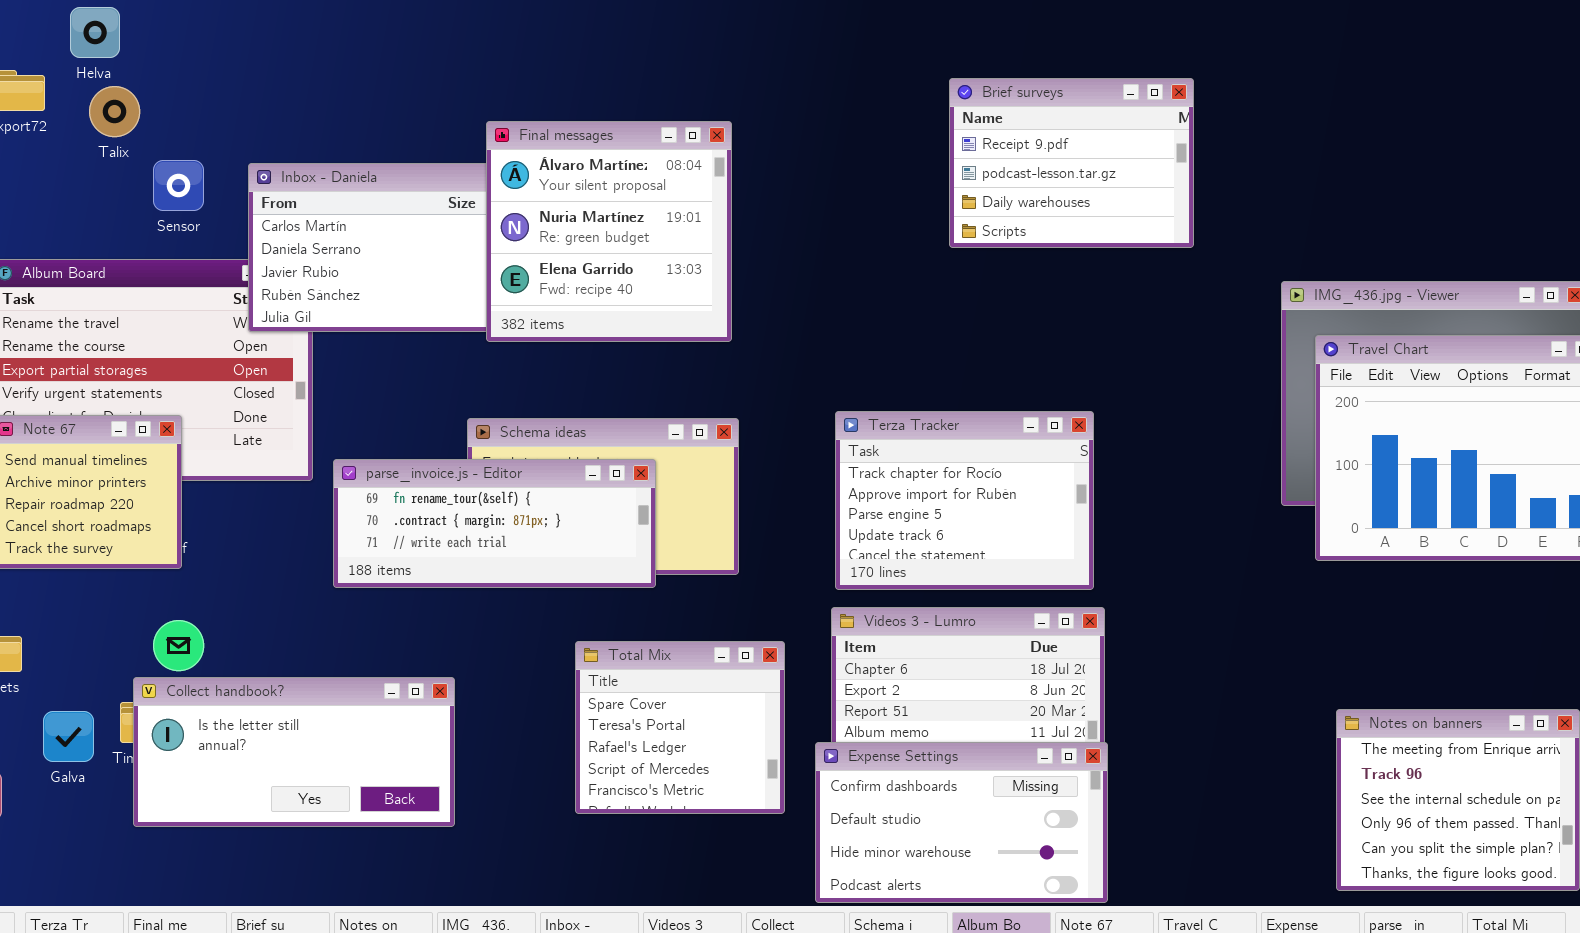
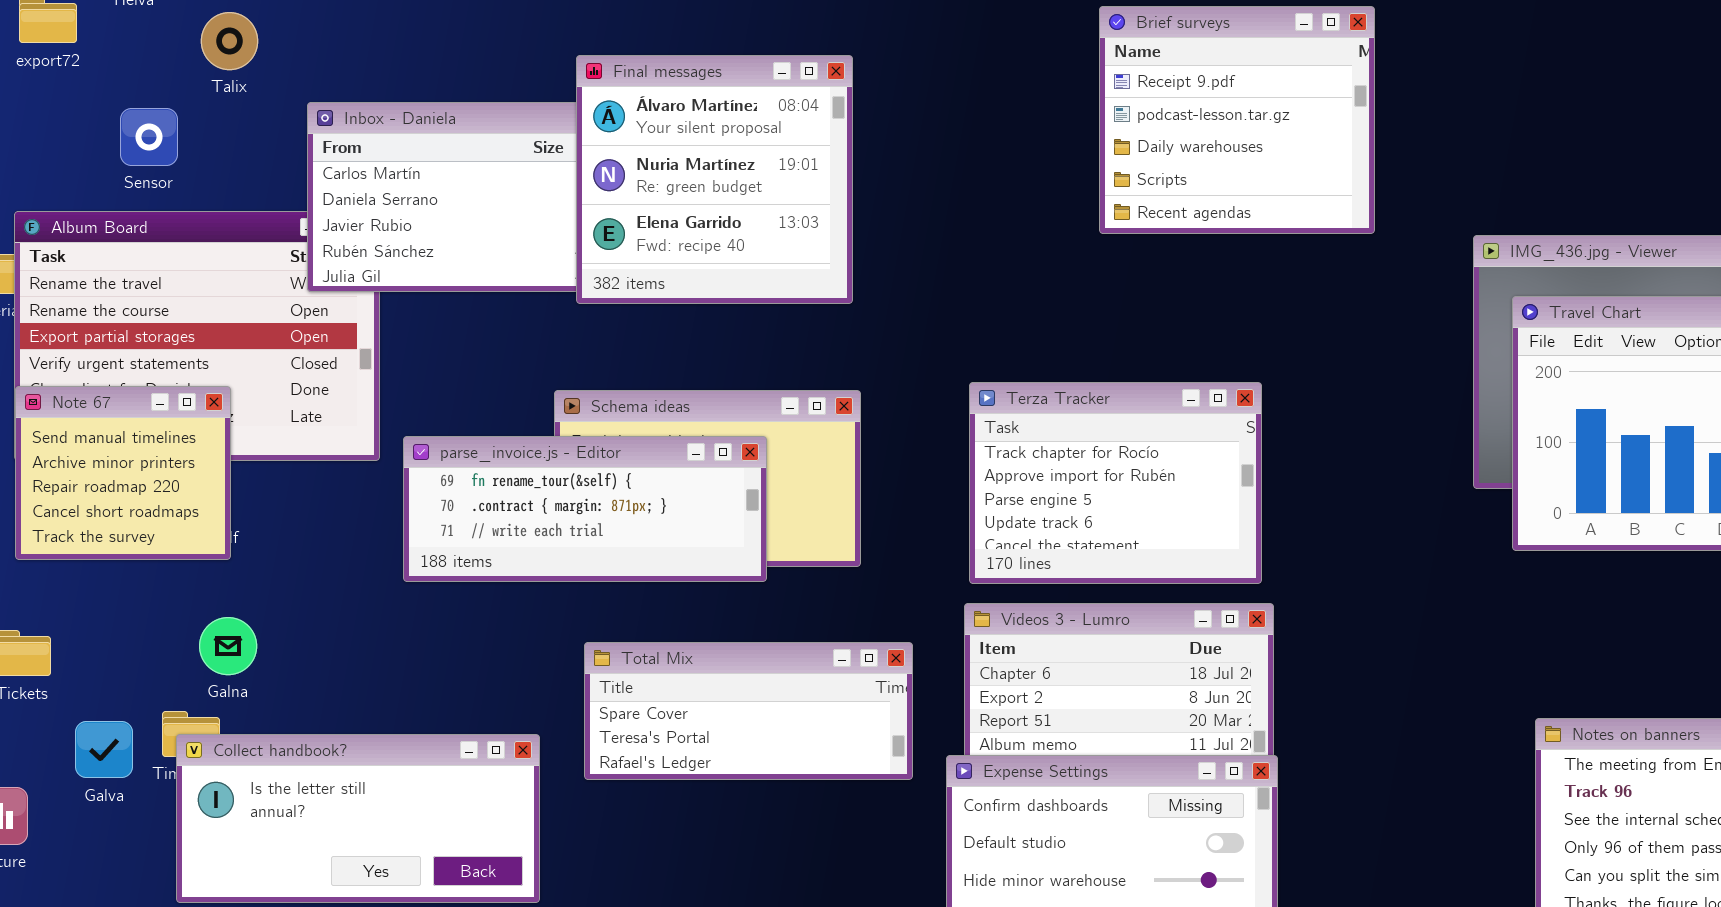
Brief surveys: [949,78,1194,248] -> [1099,6,1375,234], resized
Talix: [89,86,140,137] -> [201,12,258,70], moved
Sensor: [153,160,204,211] -> [120,108,178,166], moved
Total Mix: [575,641,785,814] -> [584,642,913,780], resized
Collect handbook?: [133,677,455,827] -> [176,734,540,903], moved

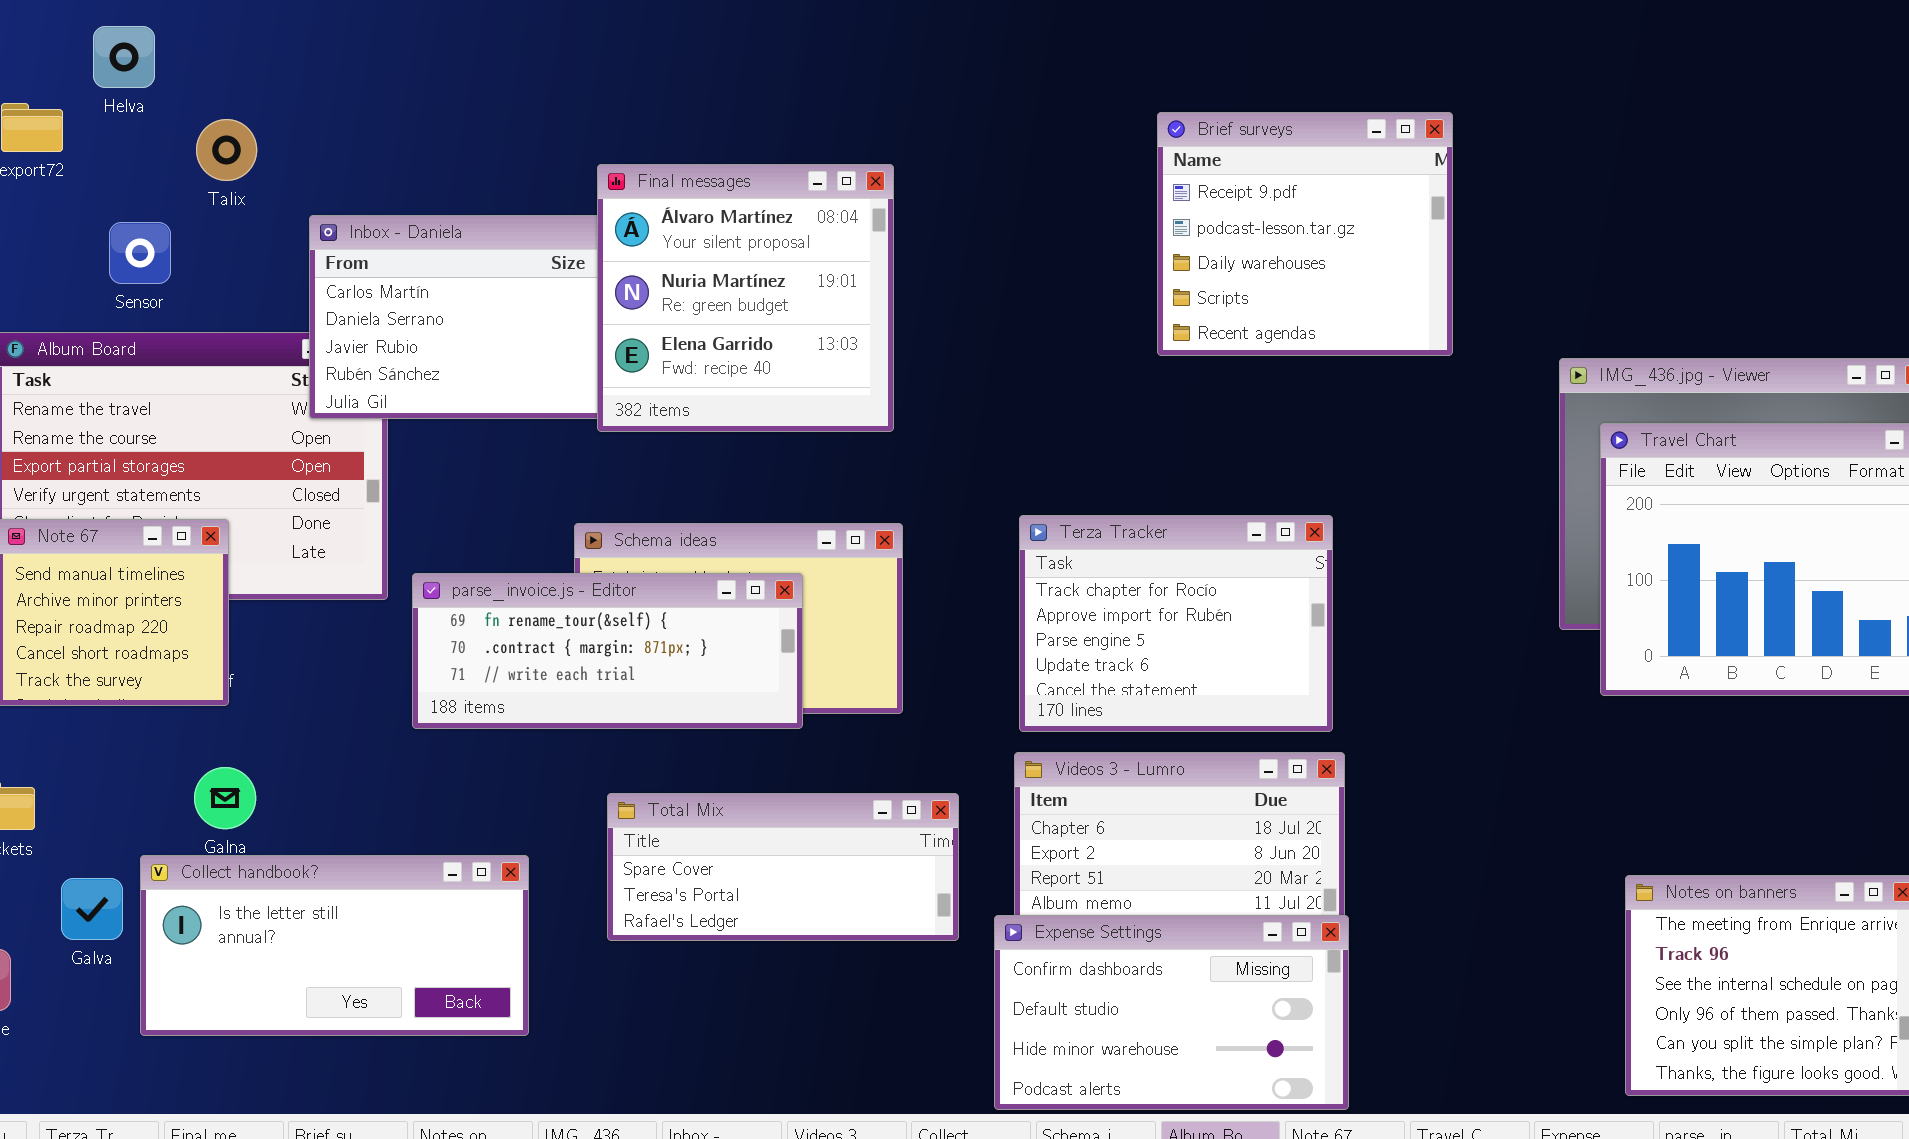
Collect handbook?: [176,734,540,903] -> [140,855,529,1036], moved

